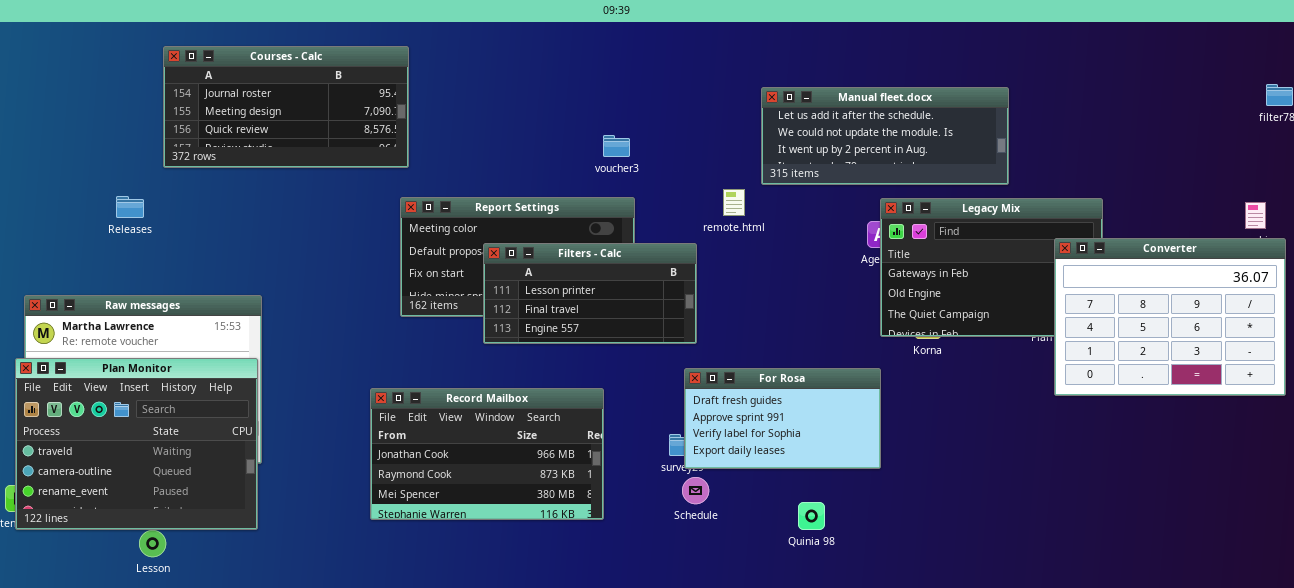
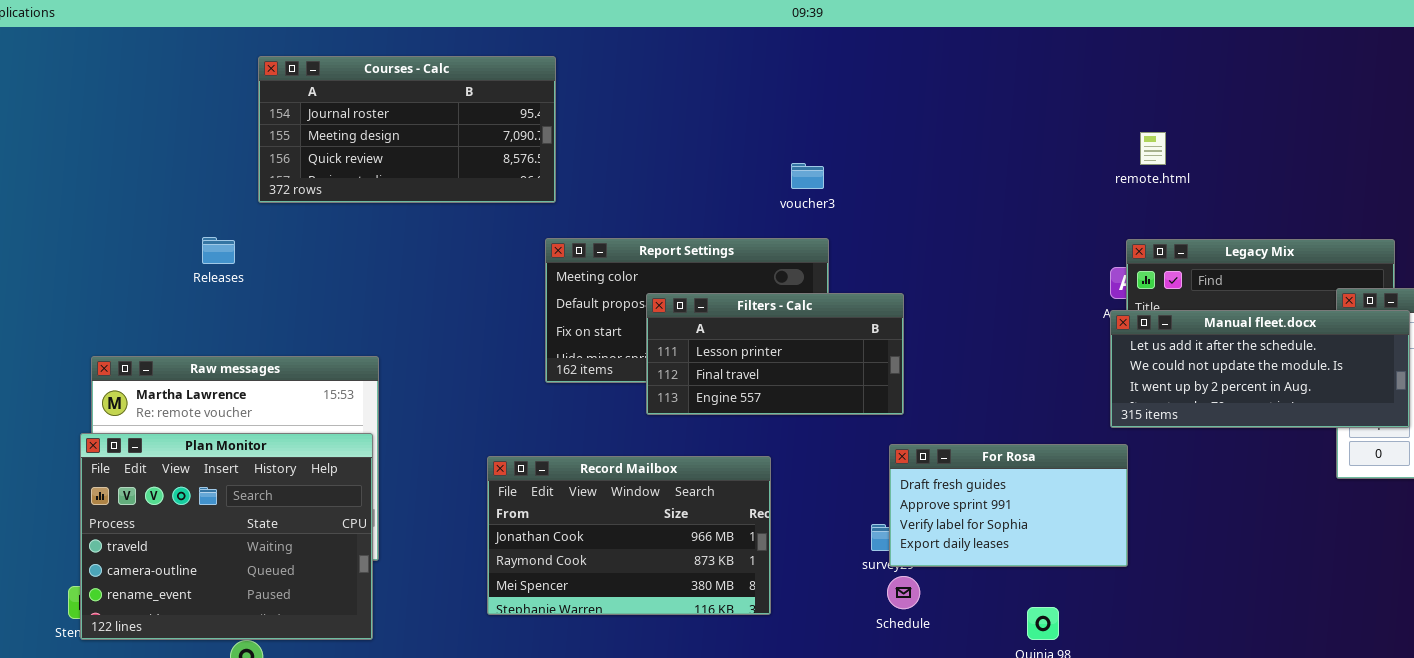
Manual fleet.docx: [761,87,1009,185] -> [1110,310,1410,428], moved
remote.html: [723,189,745,216] -> [1140,132,1166,165], moved
Record Mailbox: [370,388,604,520] -> [487,456,771,615], moved

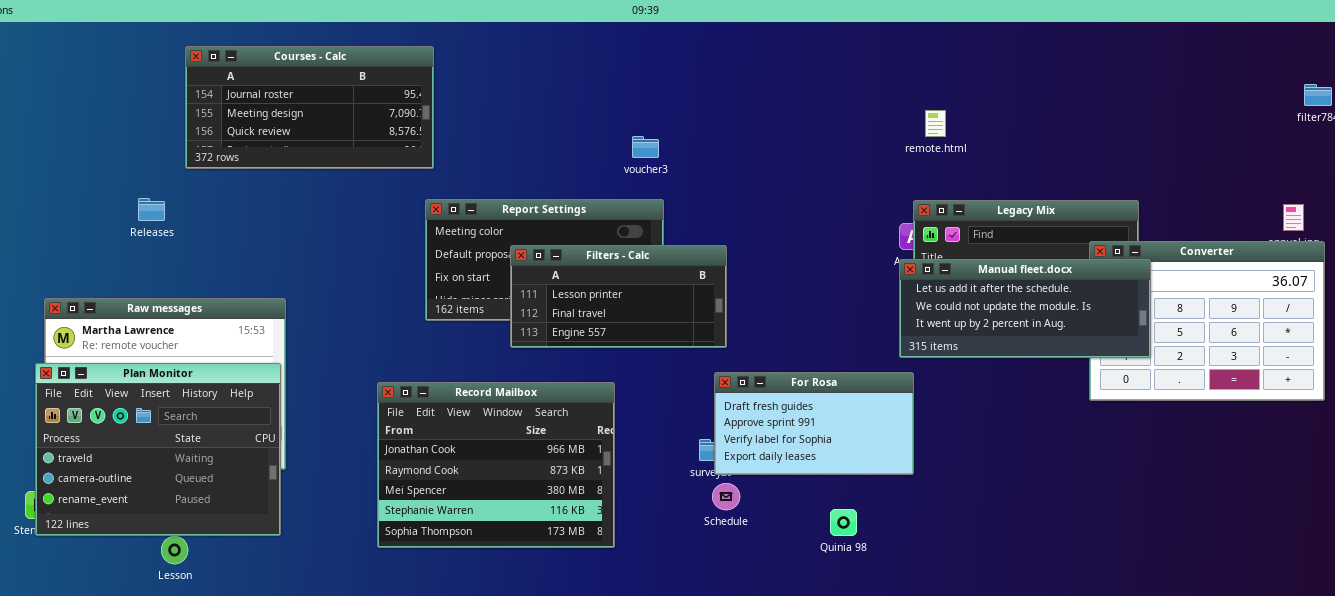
Record Mailbox: [487,456,771,615] -> [377,382,615,548], resized

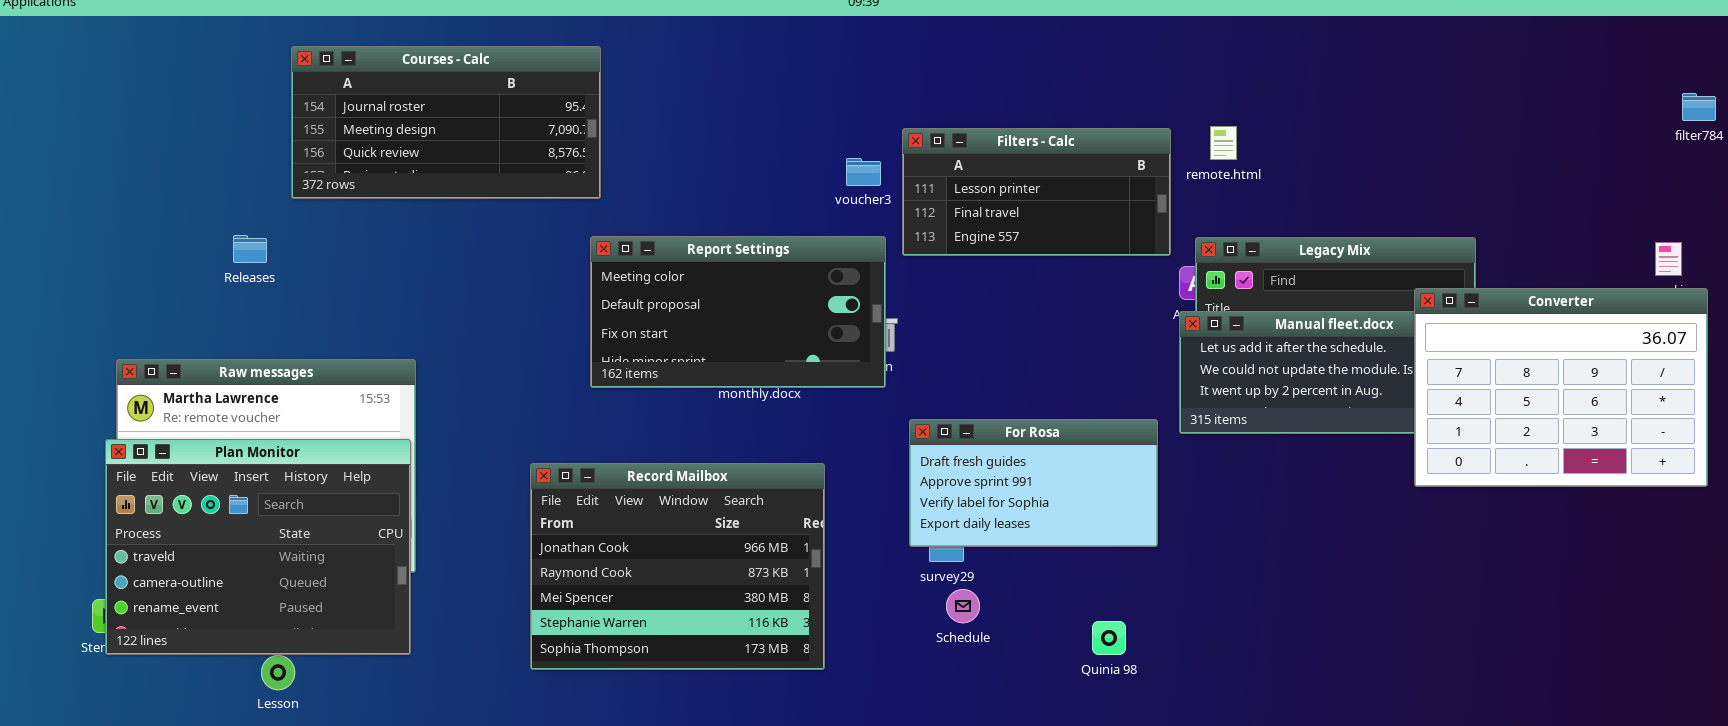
Converter: [1089,241,1325,401] -> [1414,288,1708,487], raised
Filters - Calc: [510,245,727,348] -> [902,128,1171,256], moved
For Rosa: [714,372,914,475] -> [909,419,1158,547], moved

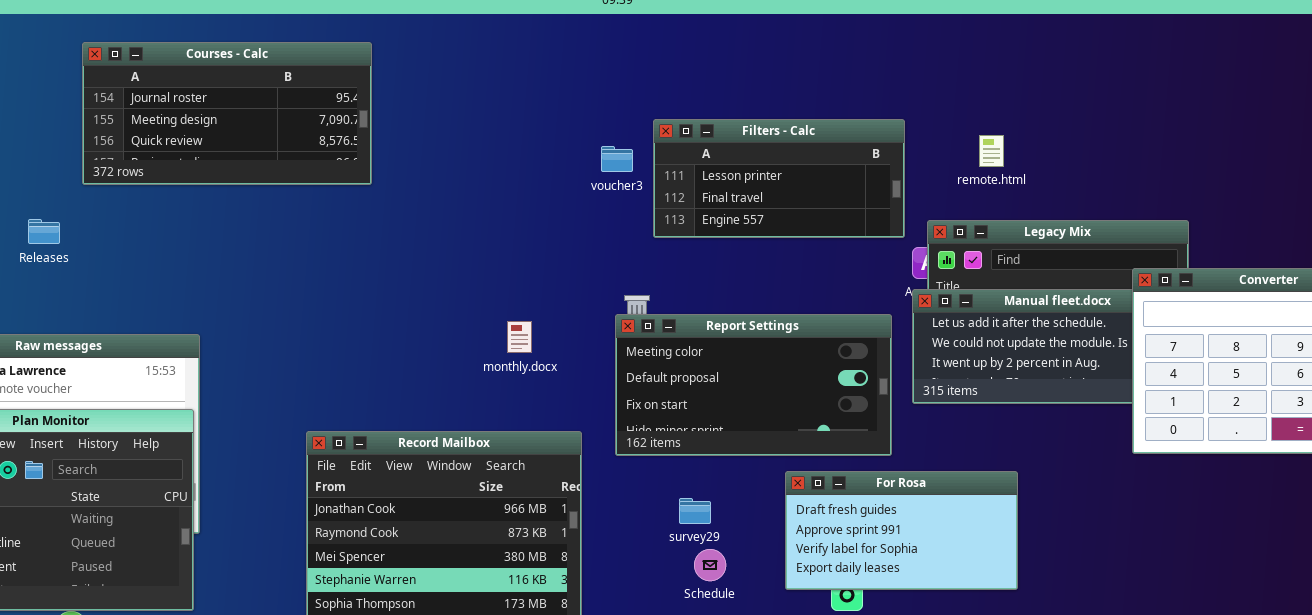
remote.html: [1210,126,1237,160] -> [979,135,1004,167], moved
Report Settings: [590,236,886,388] -> [615,314,892,456], moved
For Rosa: [909,419,1158,547] -> [785,471,1018,590], moved

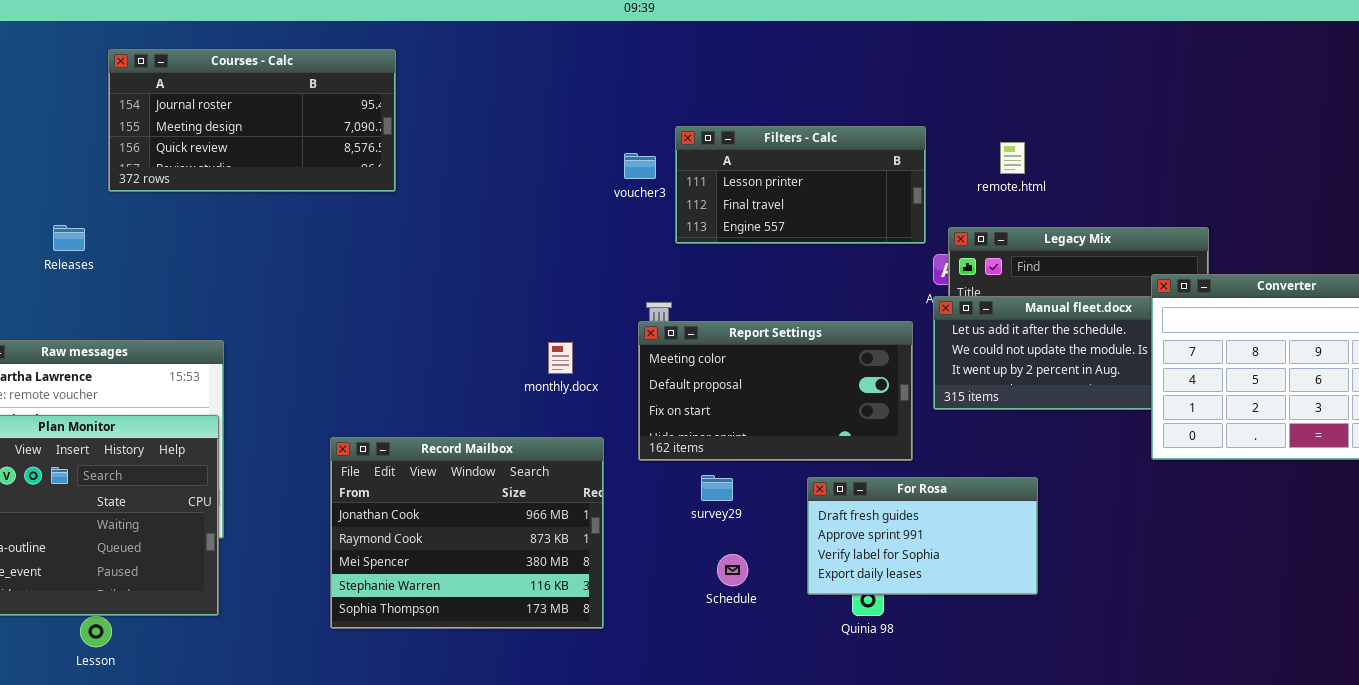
monthly.docx: [507,321,532,353] -> [548,342,573,374], moved
survey29: [679,498,711,524] -> [701,475,733,501], moved

